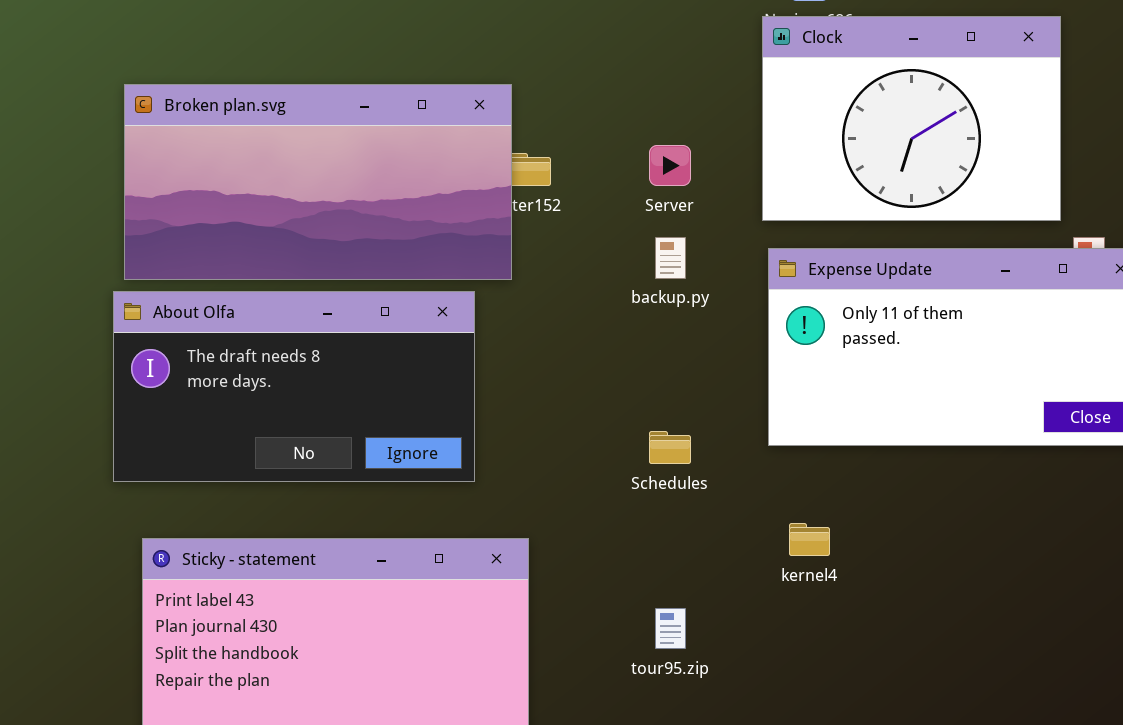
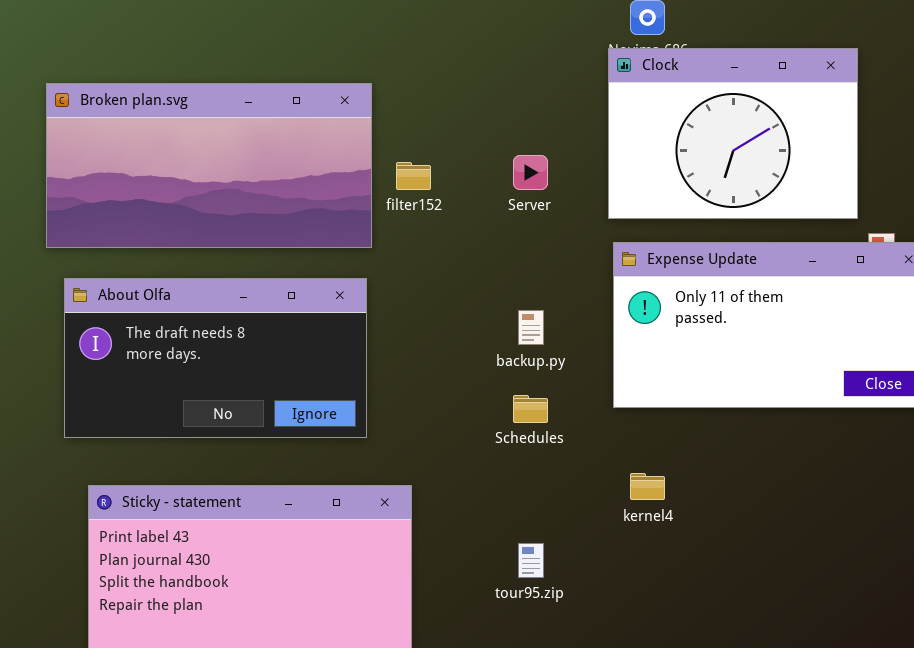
Broken plan.svg: [124,84,512,280] -> [46,83,372,248], moved
backup.py: [655,237,686,279] -> [518,310,544,345], moved

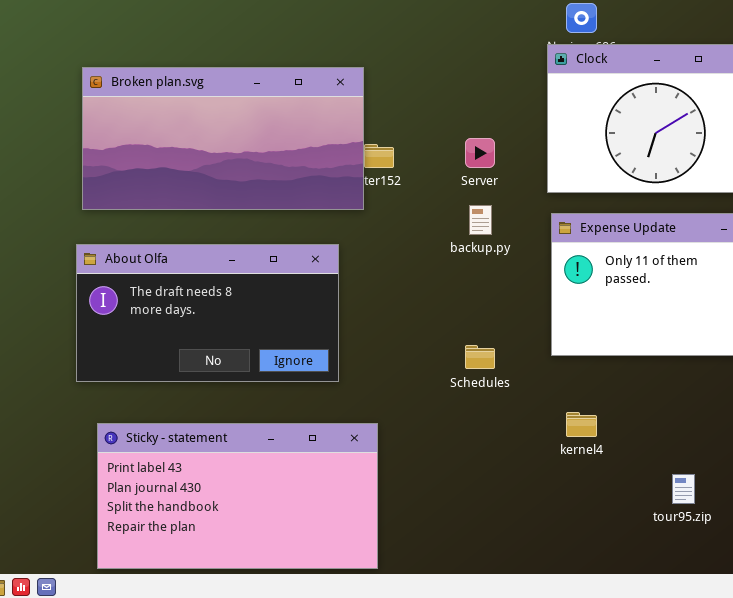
Broken plan.svg: [46,83,372,248] -> [82,67,364,210], moved
backup.py: [518,310,544,345] -> [469,205,492,235], moved
tour95.zip: [518,543,544,578] -> [672,474,695,504], moved

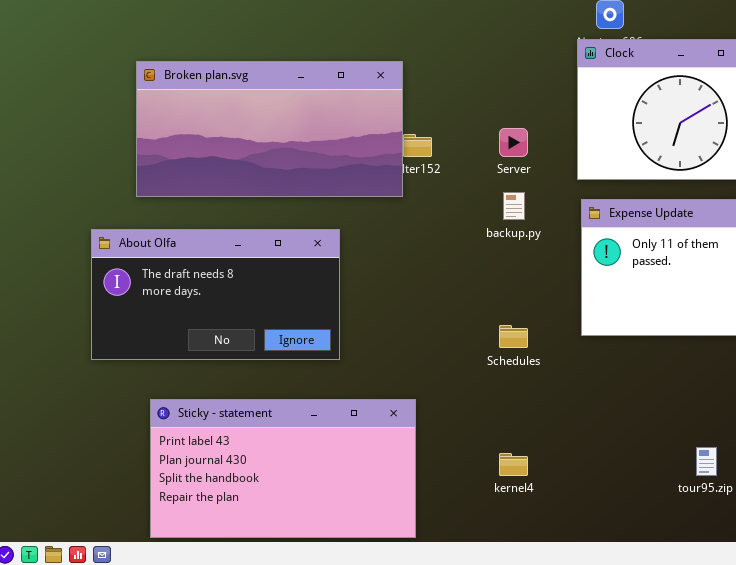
About Olfa: [76,244,339,382] -> [91,229,340,360], moved
kernel4: [566,412,597,437] -> [499,453,528,476], moved

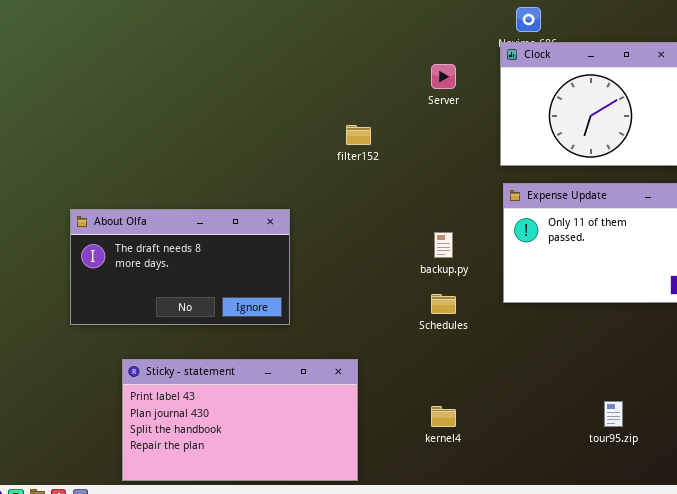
Broken plan.svg: [136,61,403,197] -> none, closed
Server: [499,128,528,157] -> [431,64,456,89], moved
backup.py: [503,192,525,220] -> [434,232,453,258], moved

